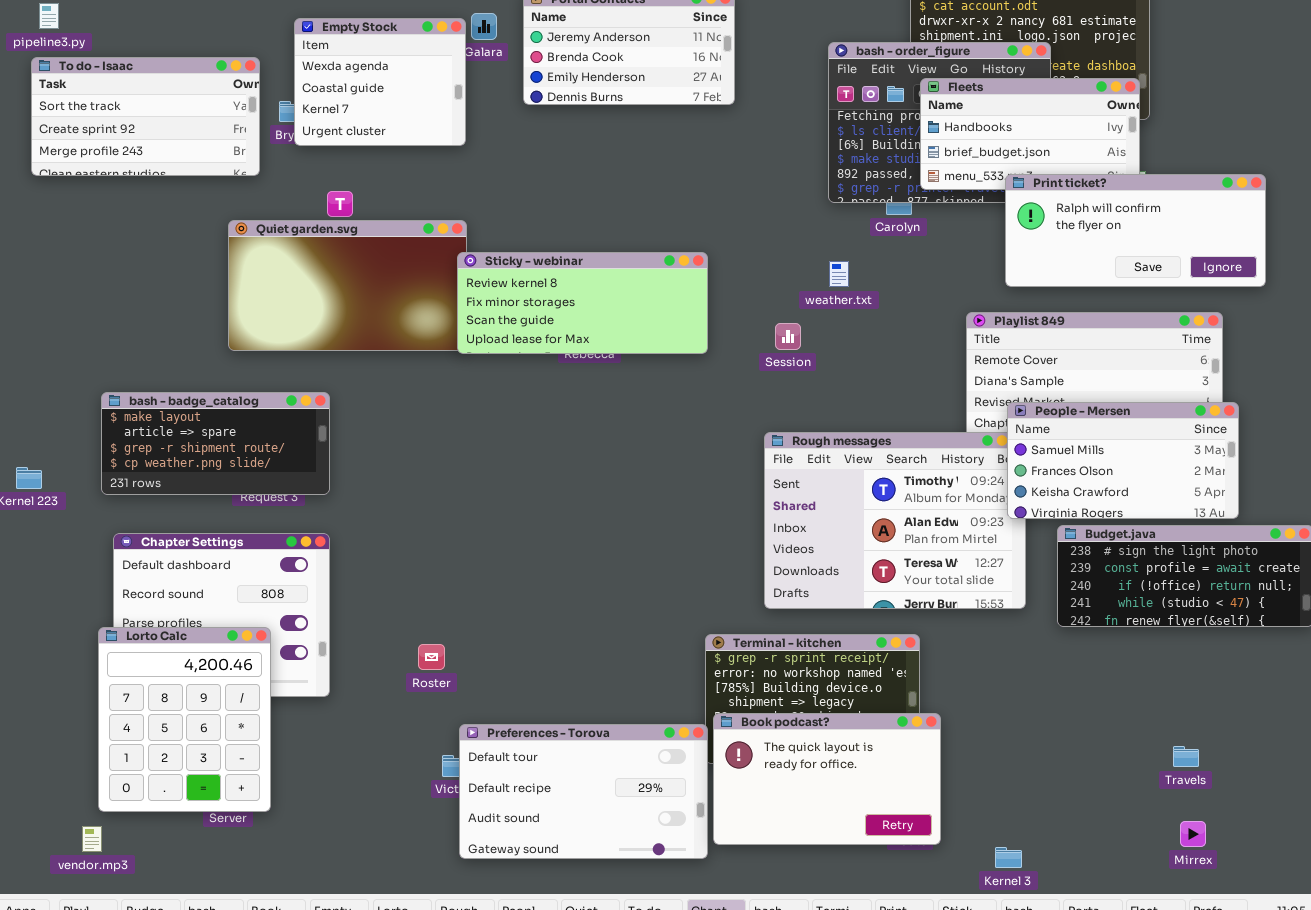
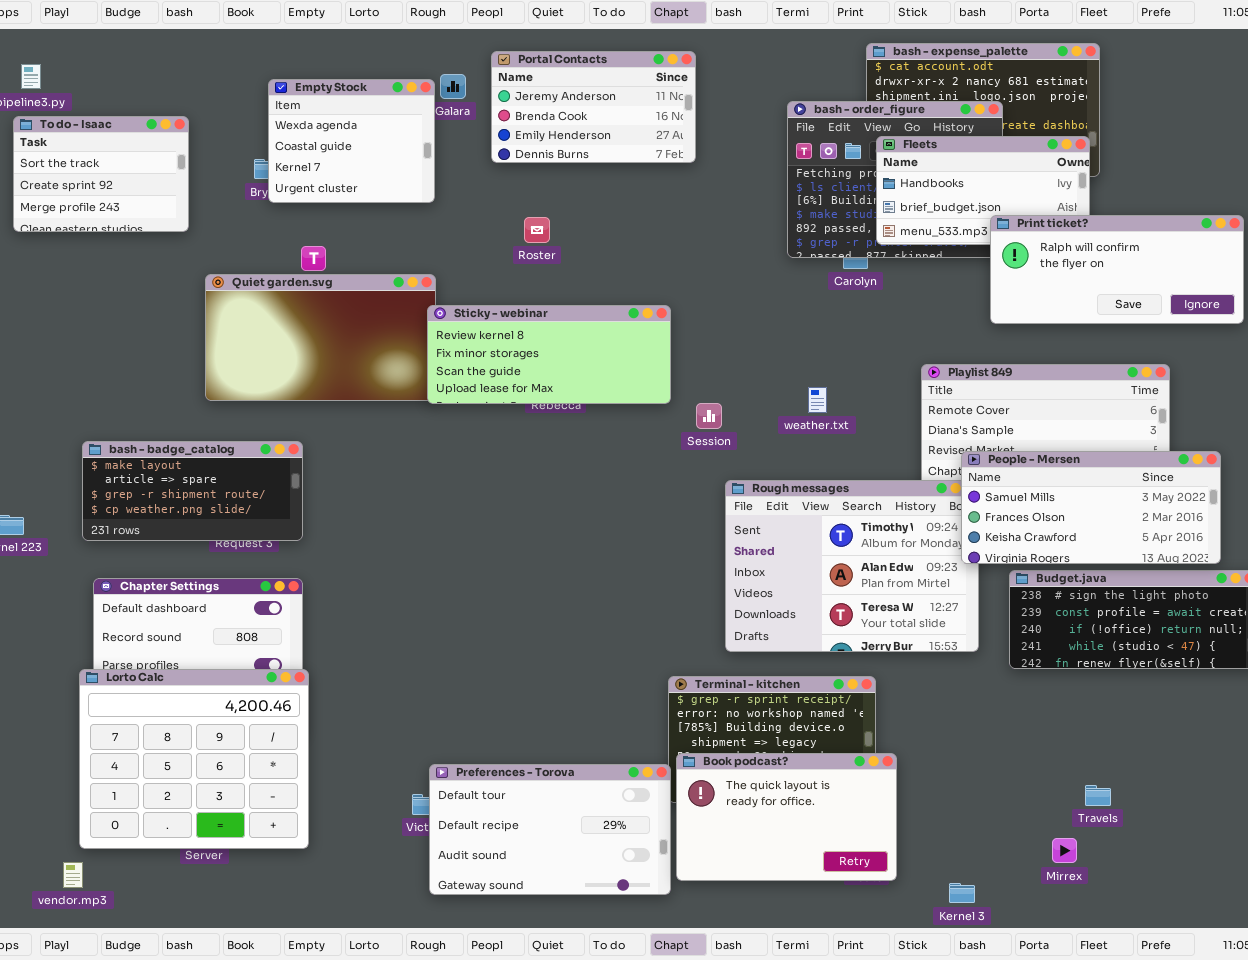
To do - Isaac: [31,57,260,176] -> [13,116,189,232], resized
Print ticket?: [1005,174,1266,287] -> [990,215,1244,324], moved
weather.txt: [829,261,849,287] -> [808,387,827,413], moved
Session: [775,323,801,350] -> [696,403,722,429], moved
People - Mersen: [1007,402,1239,519] -> [961,451,1221,564], resized
Lorto Calc: [98,627,271,812] -> [79,669,309,849], resized
Roster: [418,644,445,670] -> [524,217,550,243], moved
Travels: [1173,746,1199,767] -> [1085,785,1111,806], moved
Mirrex: [1180,821,1206,847] -> [1052,838,1077,863], moved

